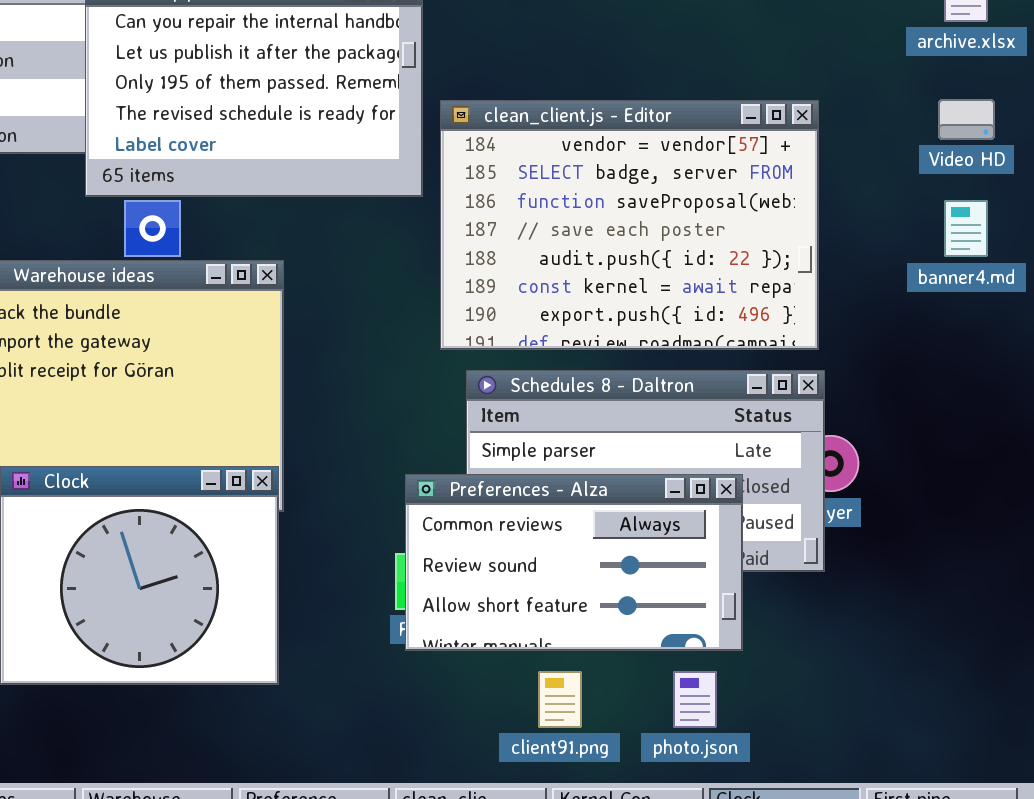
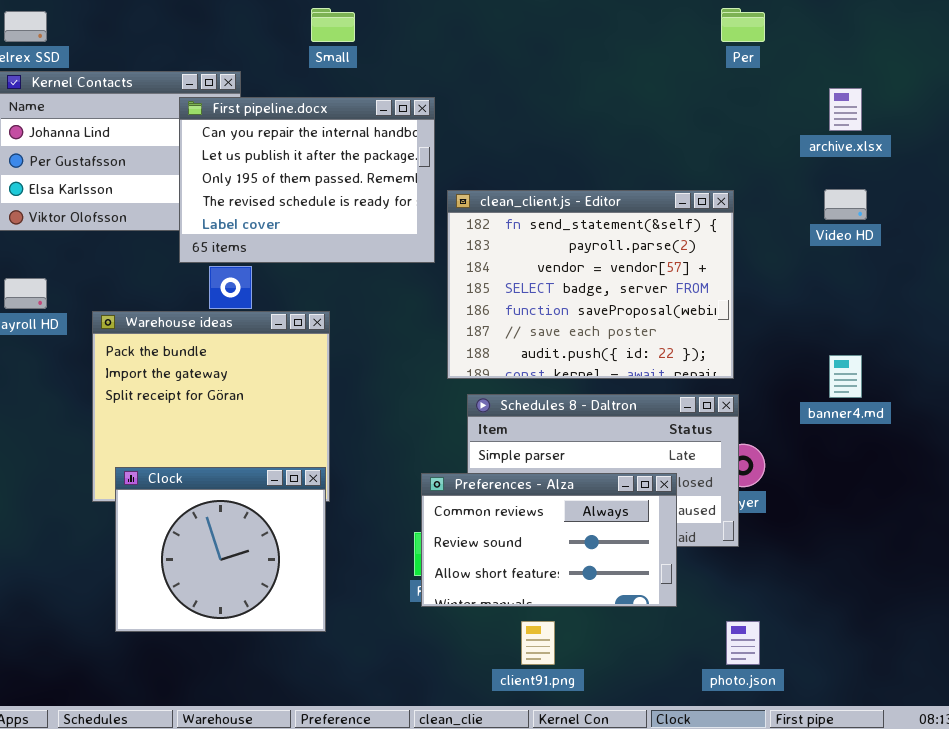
clean_client.js - Editor: [440,100,819,350] -> [447,190,734,379], scrolled up 2 rows
banner4.md: [944,200,988,257] -> [829,355,862,398], moved
photo.json: [673,671,717,728] -> [726,621,760,665], moved

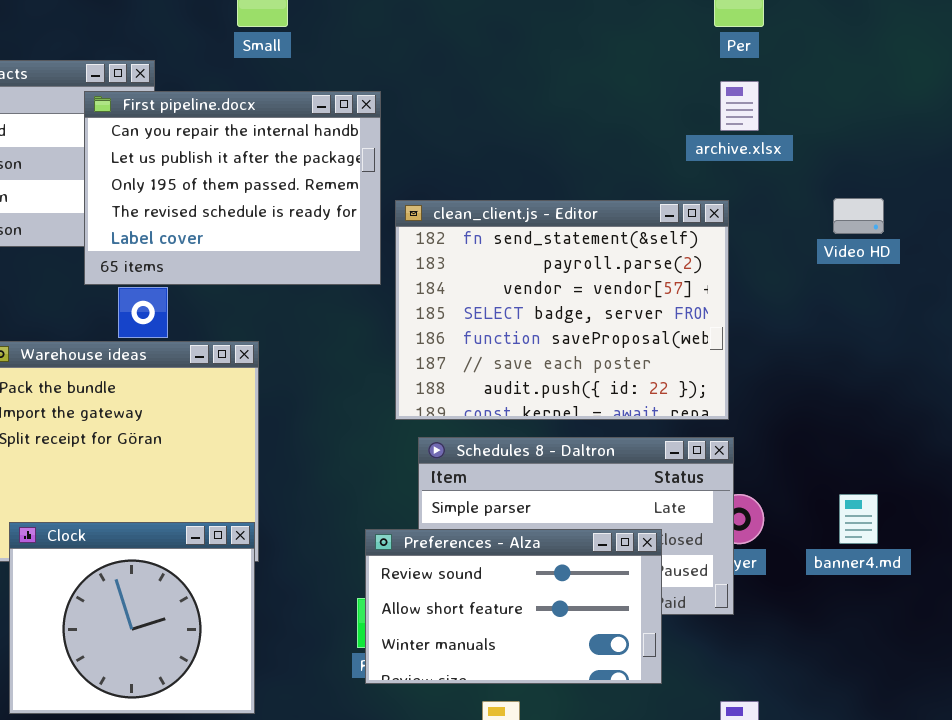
archive.xlsx: [829,88,862,131] -> [720,81,759,131], moved
banner4.md: [829,355,862,398] -> [839,494,878,544], moved
Preferences - Alza: [421,473,677,607] -> [365,529,662,684], scrolled down 1 row

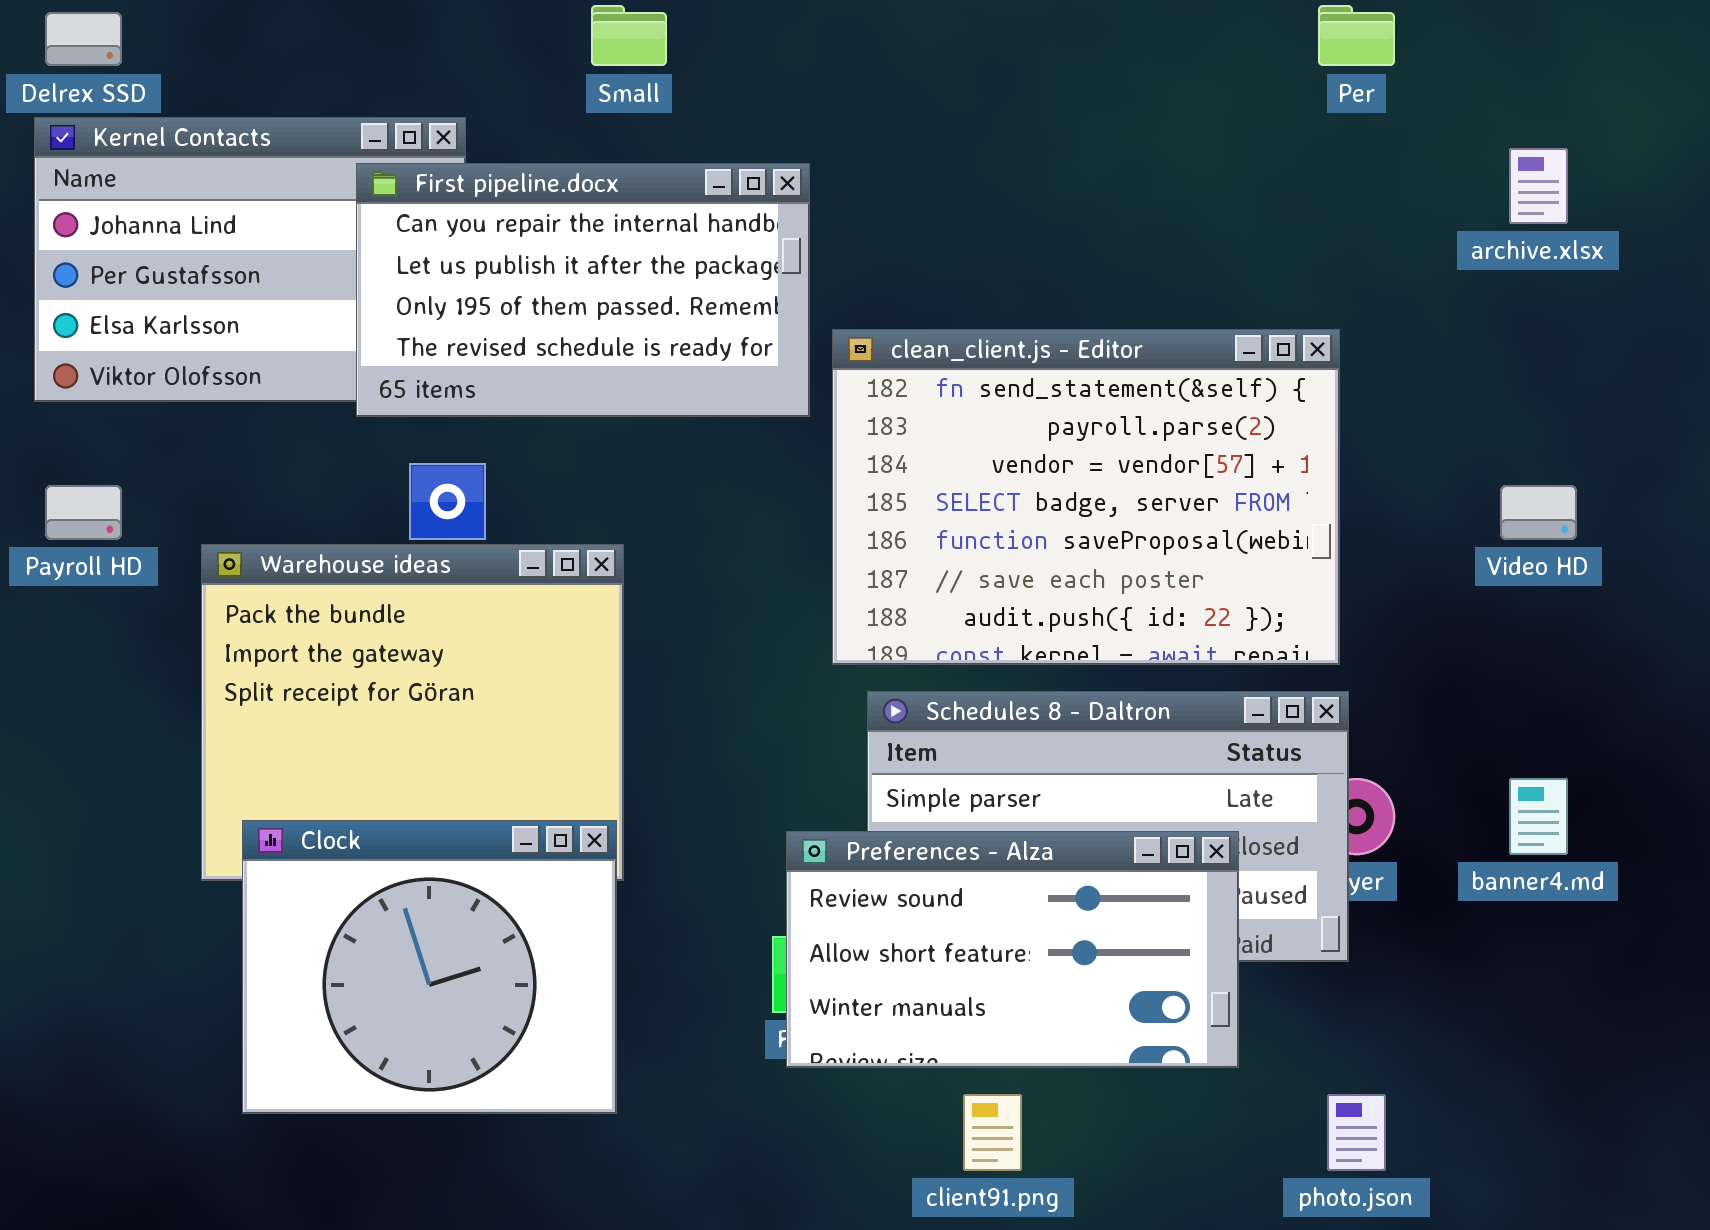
archive.xlsx: [720,81,759,131] -> [1509,148,1568,224], moved
First pipeline.docx: [84,91,381,285] -> [356,163,810,417], resized
Video HD: [833,198,884,234] -> [1500,485,1577,540], moved

